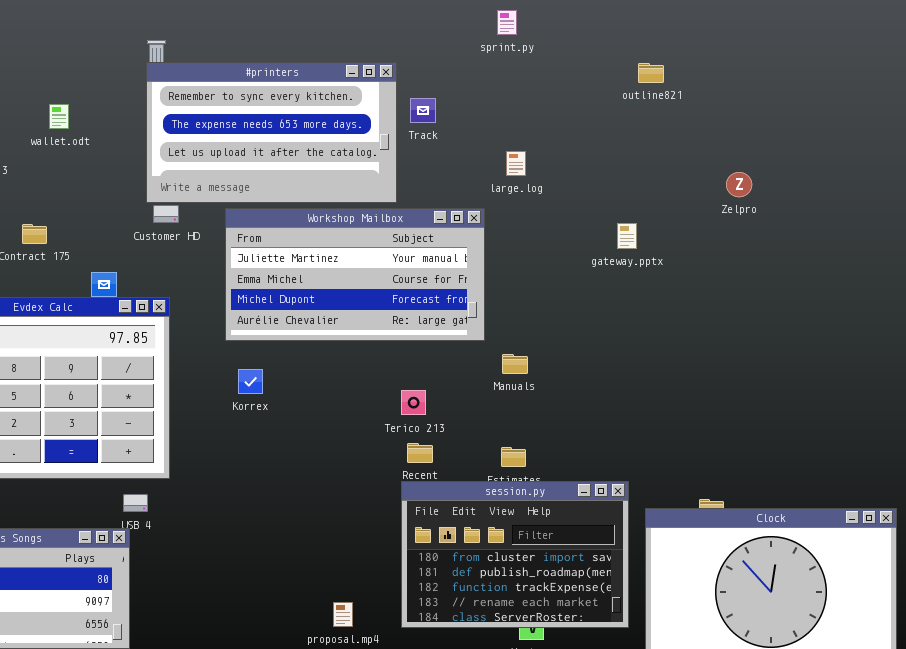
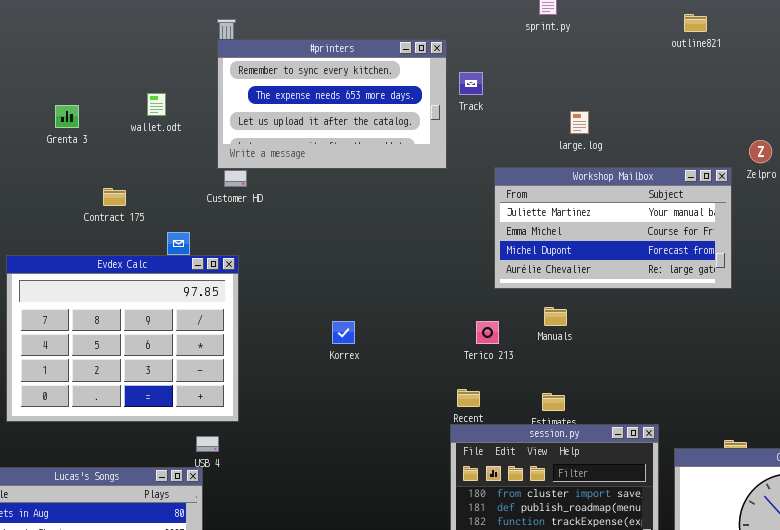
outline821: [638,63,664,83] -> [684,14,707,32], moved
wallet.odt: [49,104,69,129] -> [147,93,166,116], moved
large.log: [506,151,526,176] -> [570,111,589,134], moved
Workshop Mailbox: [225,208,485,341] -> [494,167,732,289], moved
Korrex: [238,369,263,394] -> [332,321,355,344], moved
Terico 213: [401,390,426,415] -> [476,321,499,344], moved

